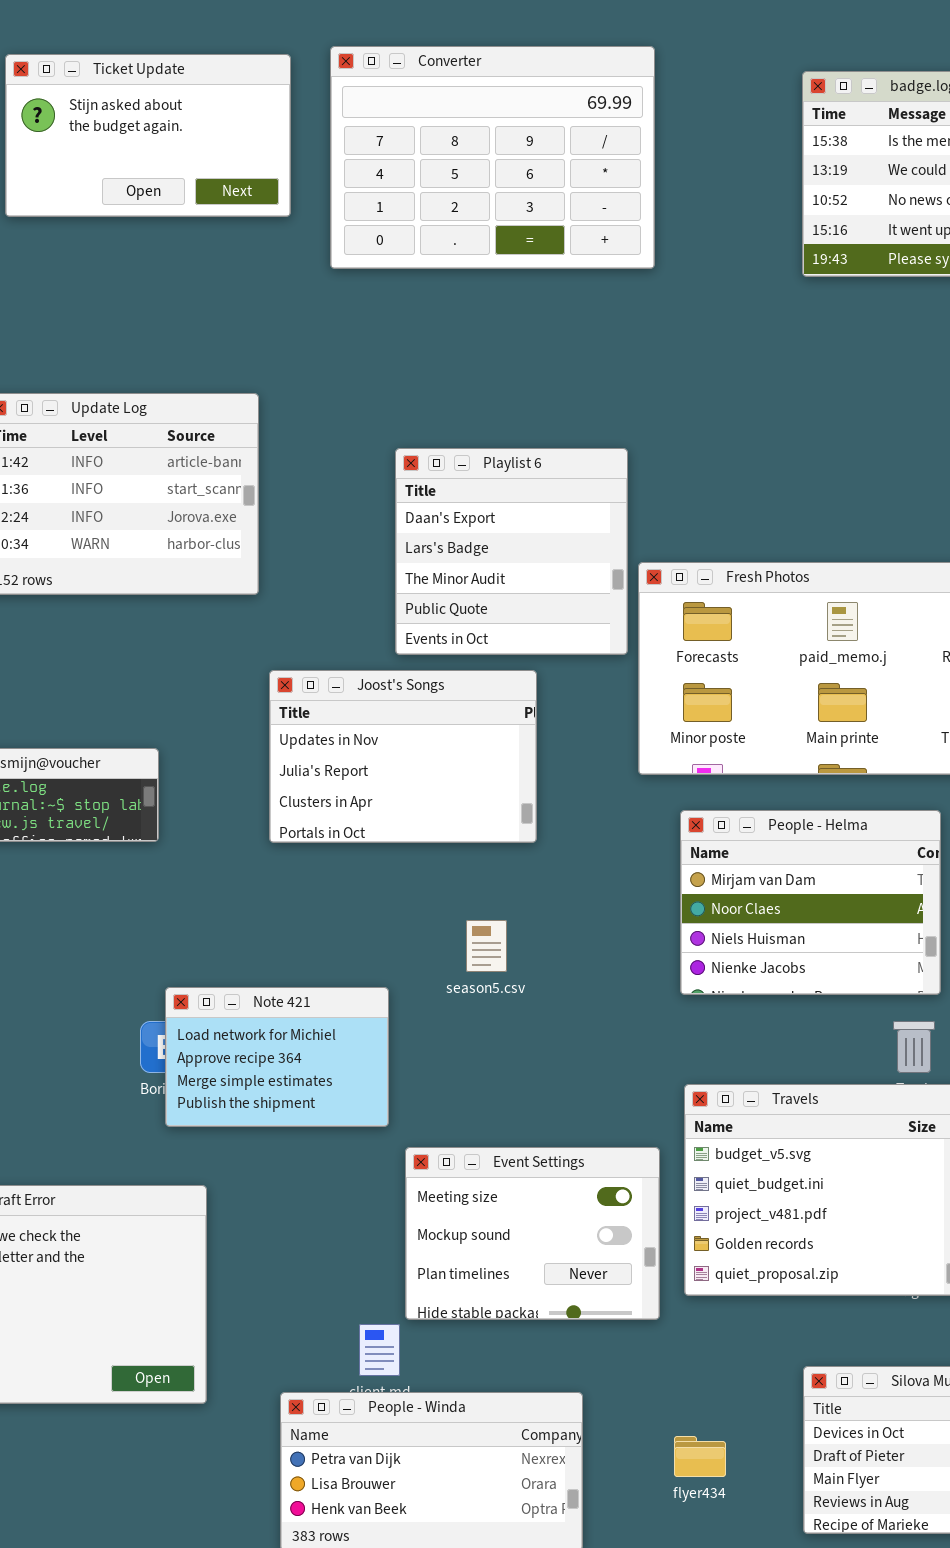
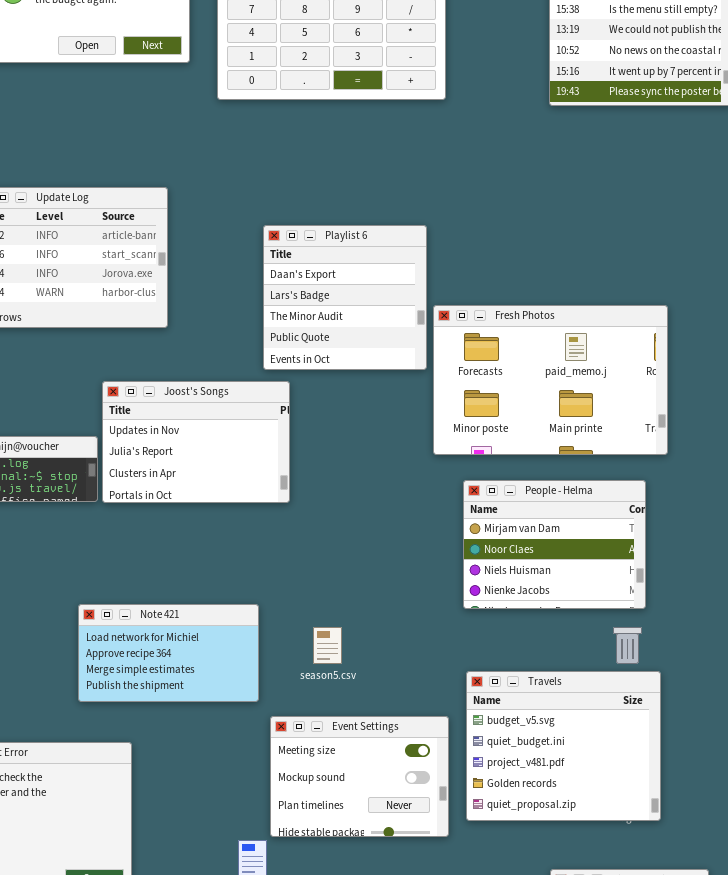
Joost's Songs: [269,670,537,843] -> [102,381,290,503], moved
season5.csv: [466,920,507,972] -> [313,627,342,664], moved
Note 421: [165,987,389,1127] -> [78,604,259,702], resized

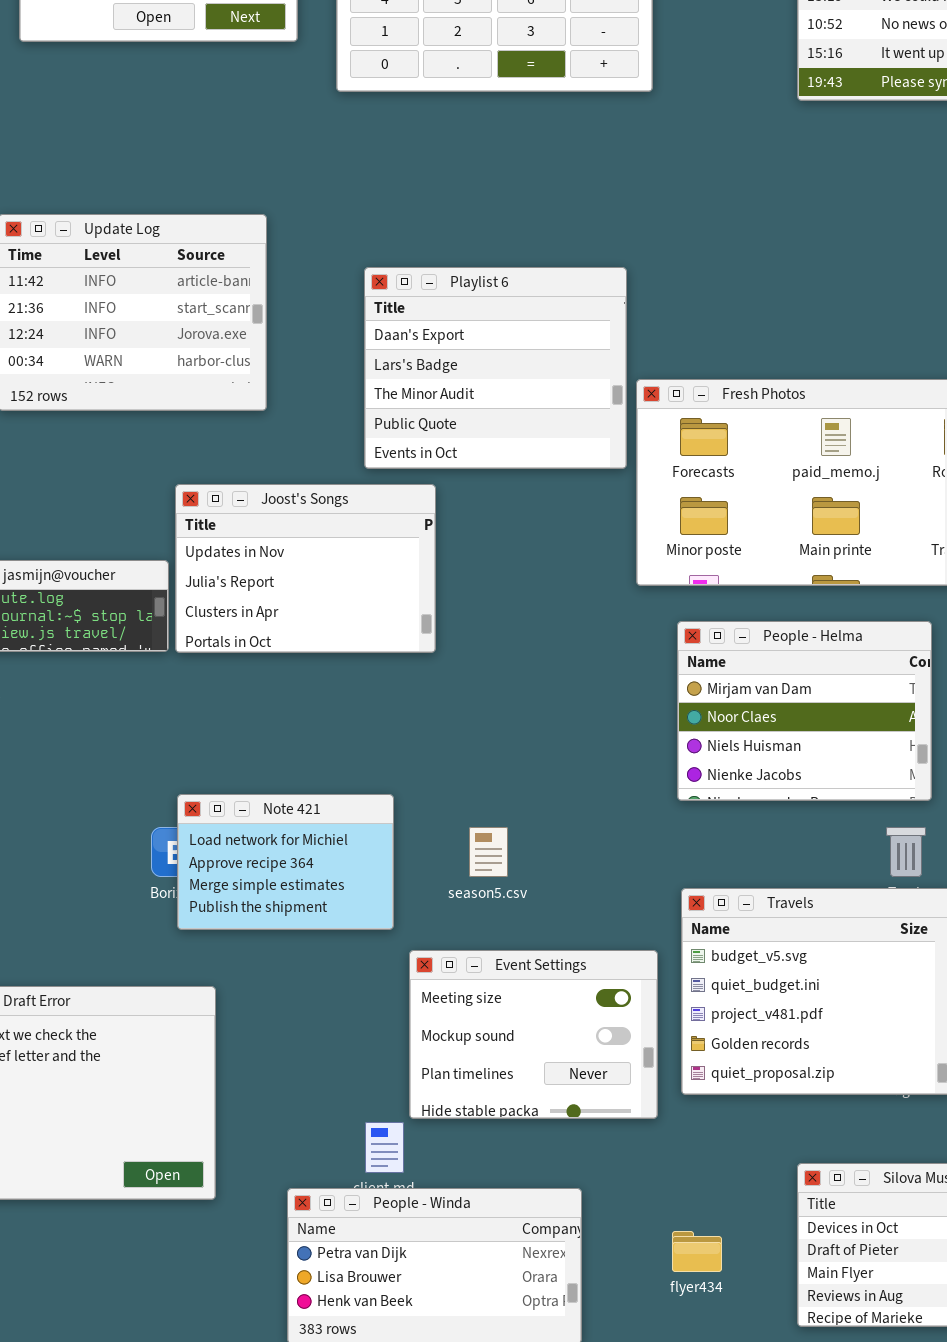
Playlist 6: [263,225,427,370] -> [364,267,627,469], resized
Note 421: [78,604,259,702] -> [177,794,394,930], resized

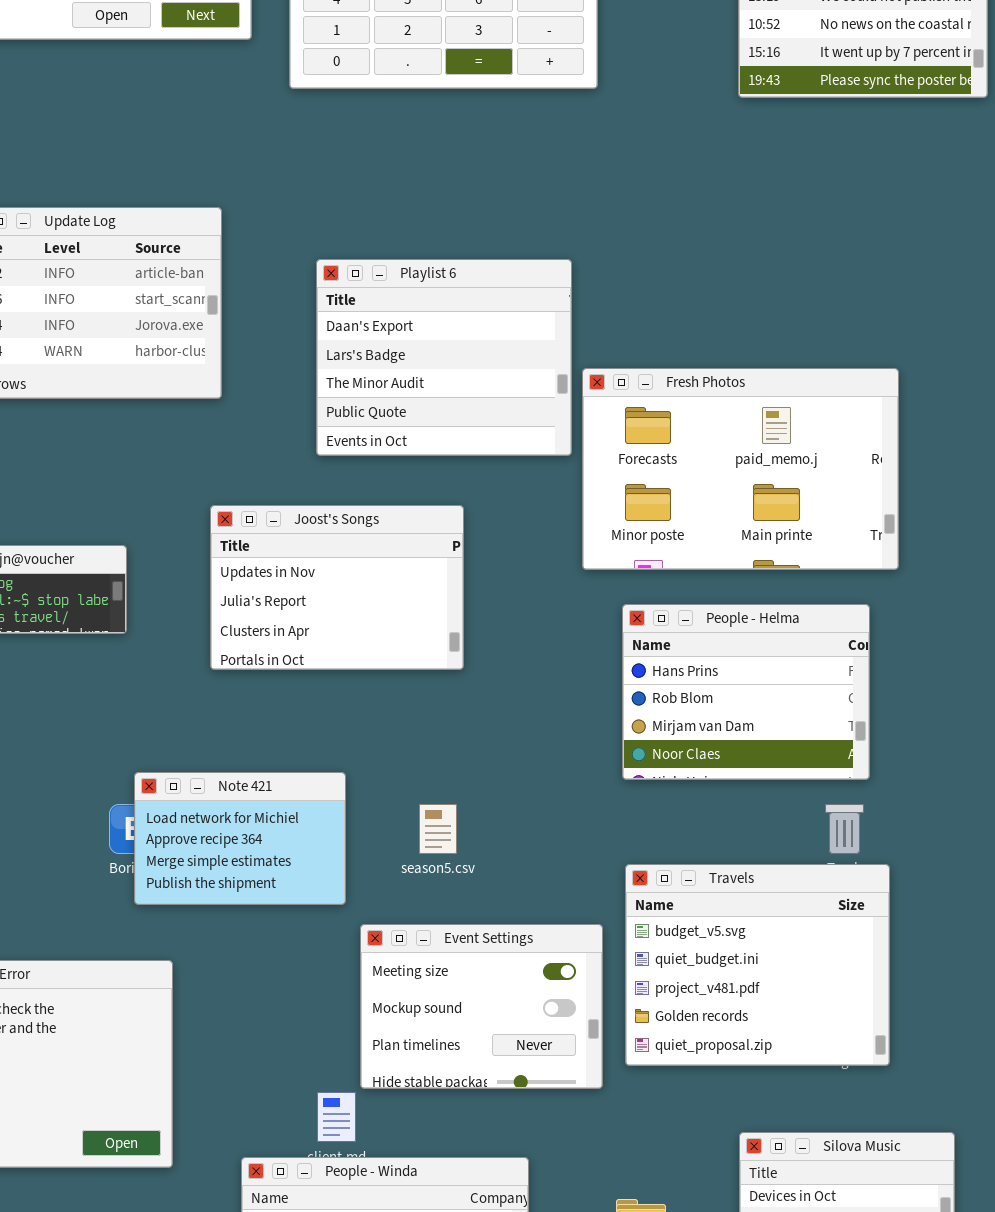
Joost's Songs: [175,484,436,653] -> [210,505,464,670], moved
People - Helma: [677,621,932,801] -> [622,604,870,780], scrolled up 2 rows

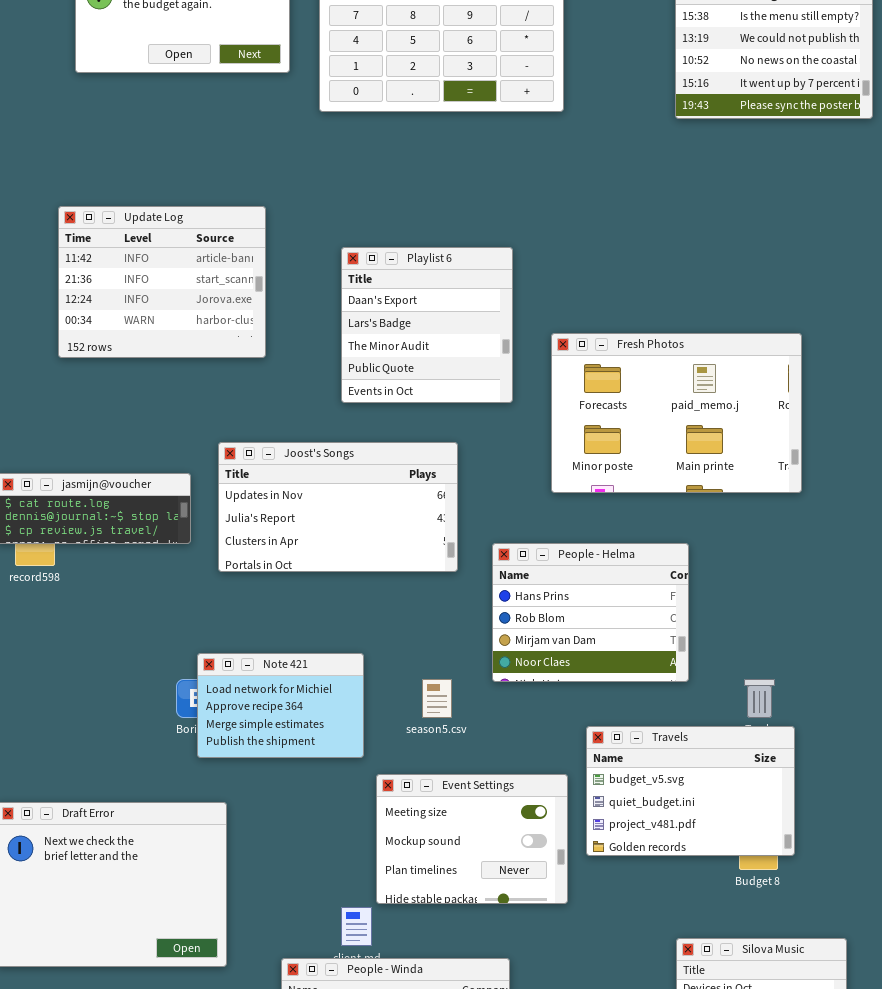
Playlist 6: [316,259,572,456] -> [341,247,513,403], resized
Joost's Songs: [210,505,464,670] -> [218,442,458,572], resized
People - Helma: [622,604,870,780] -> [492,543,689,682], moved
Travels: [625,864,890,1066] -> [586,726,795,856], resized

